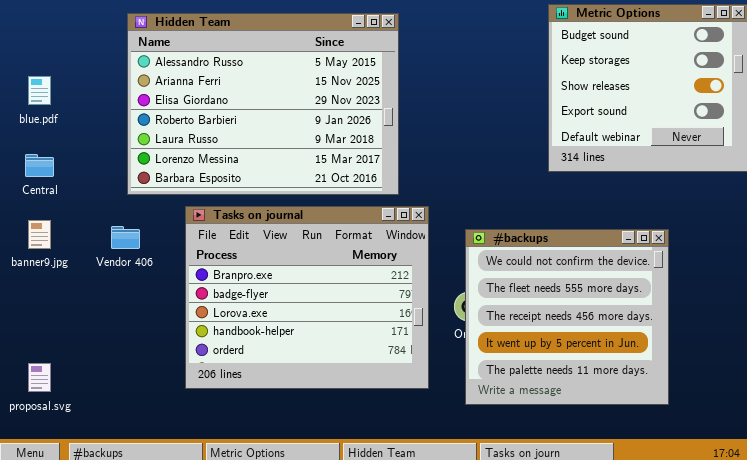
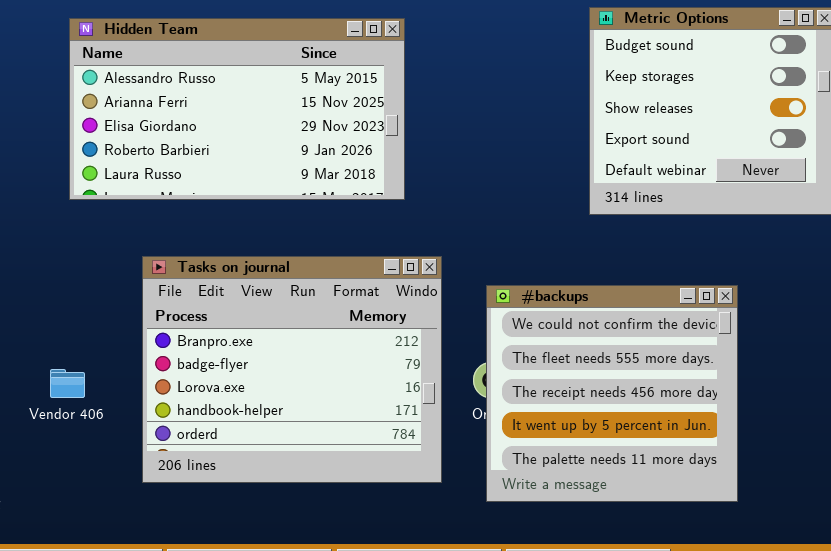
Hidden Team: [127,13,399,195] -> [69,18,405,200], resized
Vendor 406: [111,226,140,249] -> [50,369,85,398], moved

